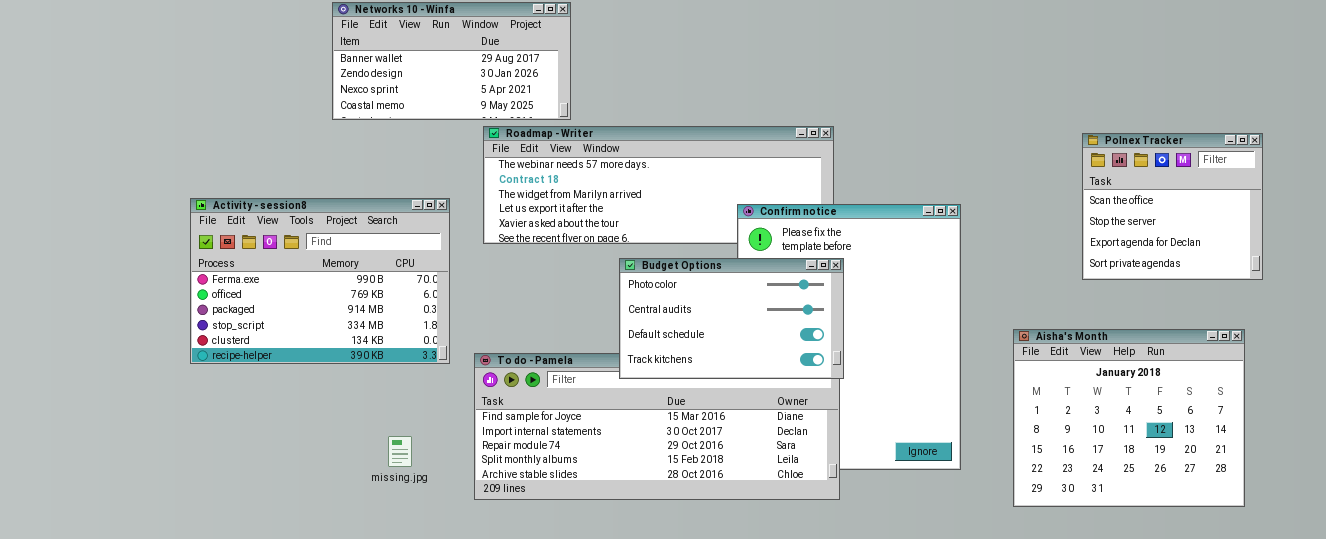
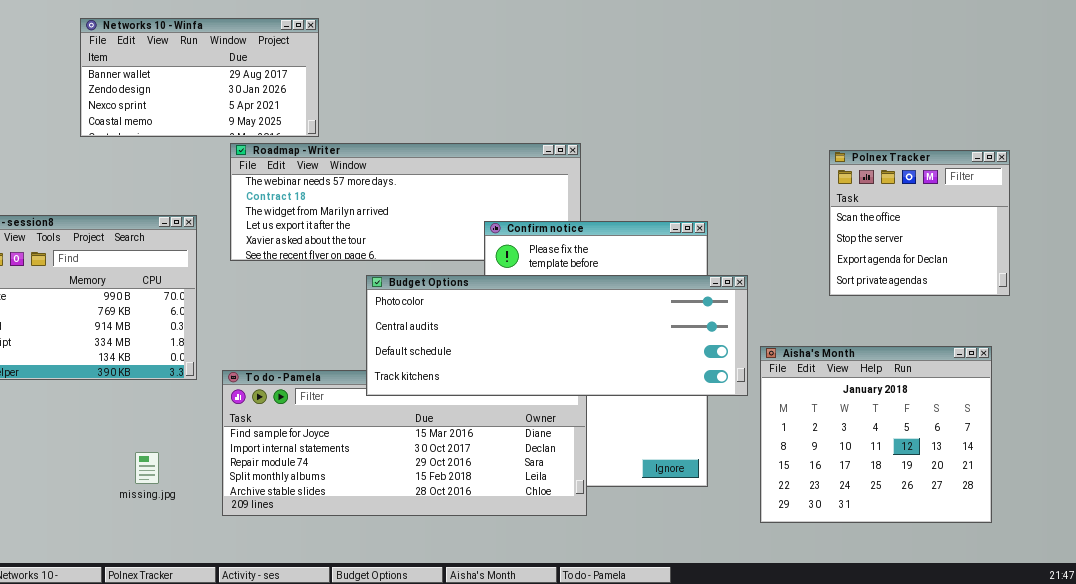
Budget Options: [619,258,844,379] -> [366,275,748,396], resized

